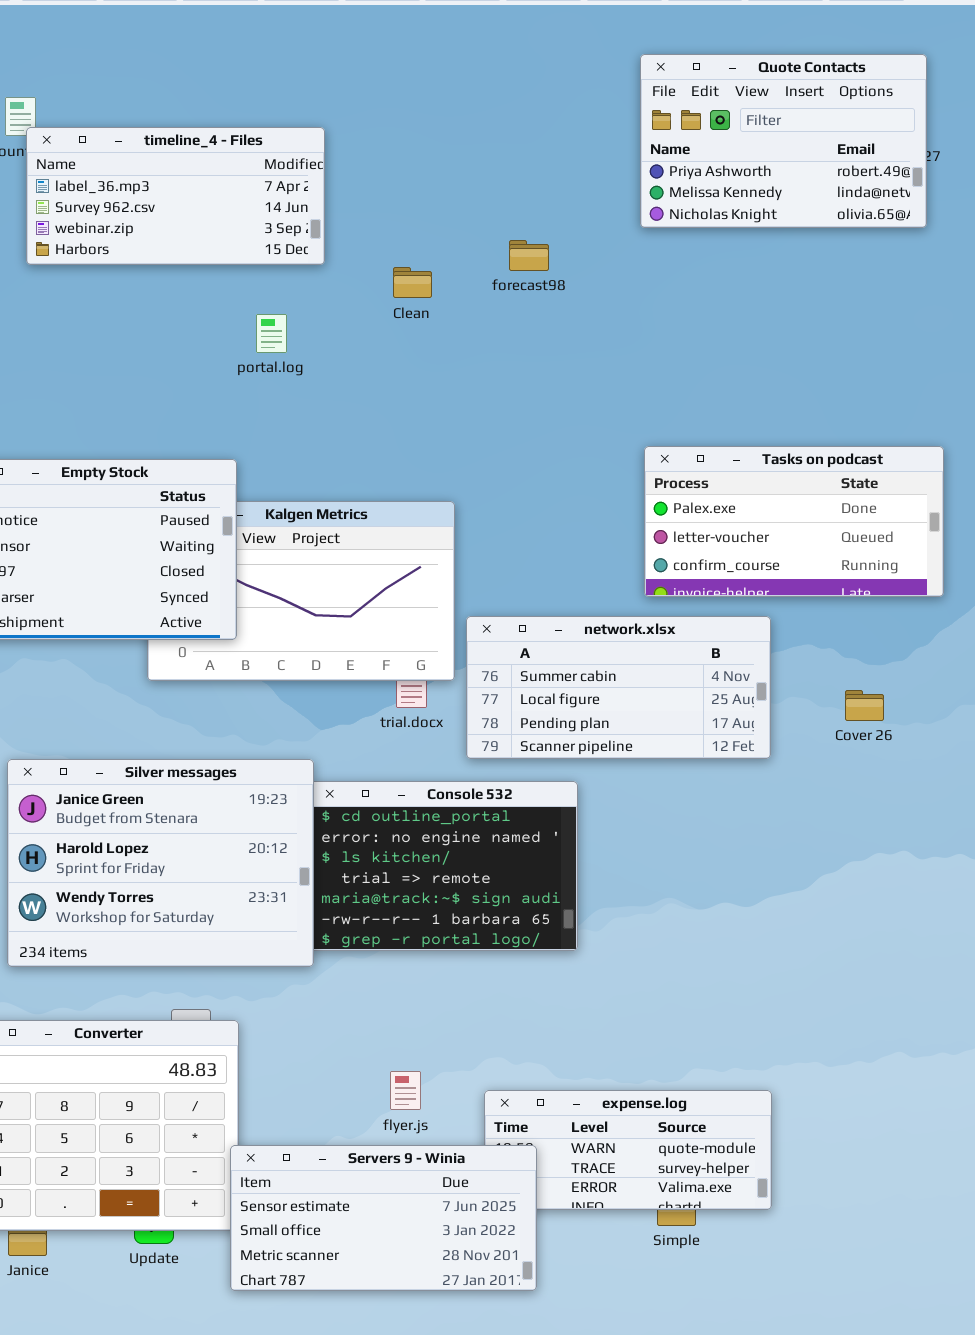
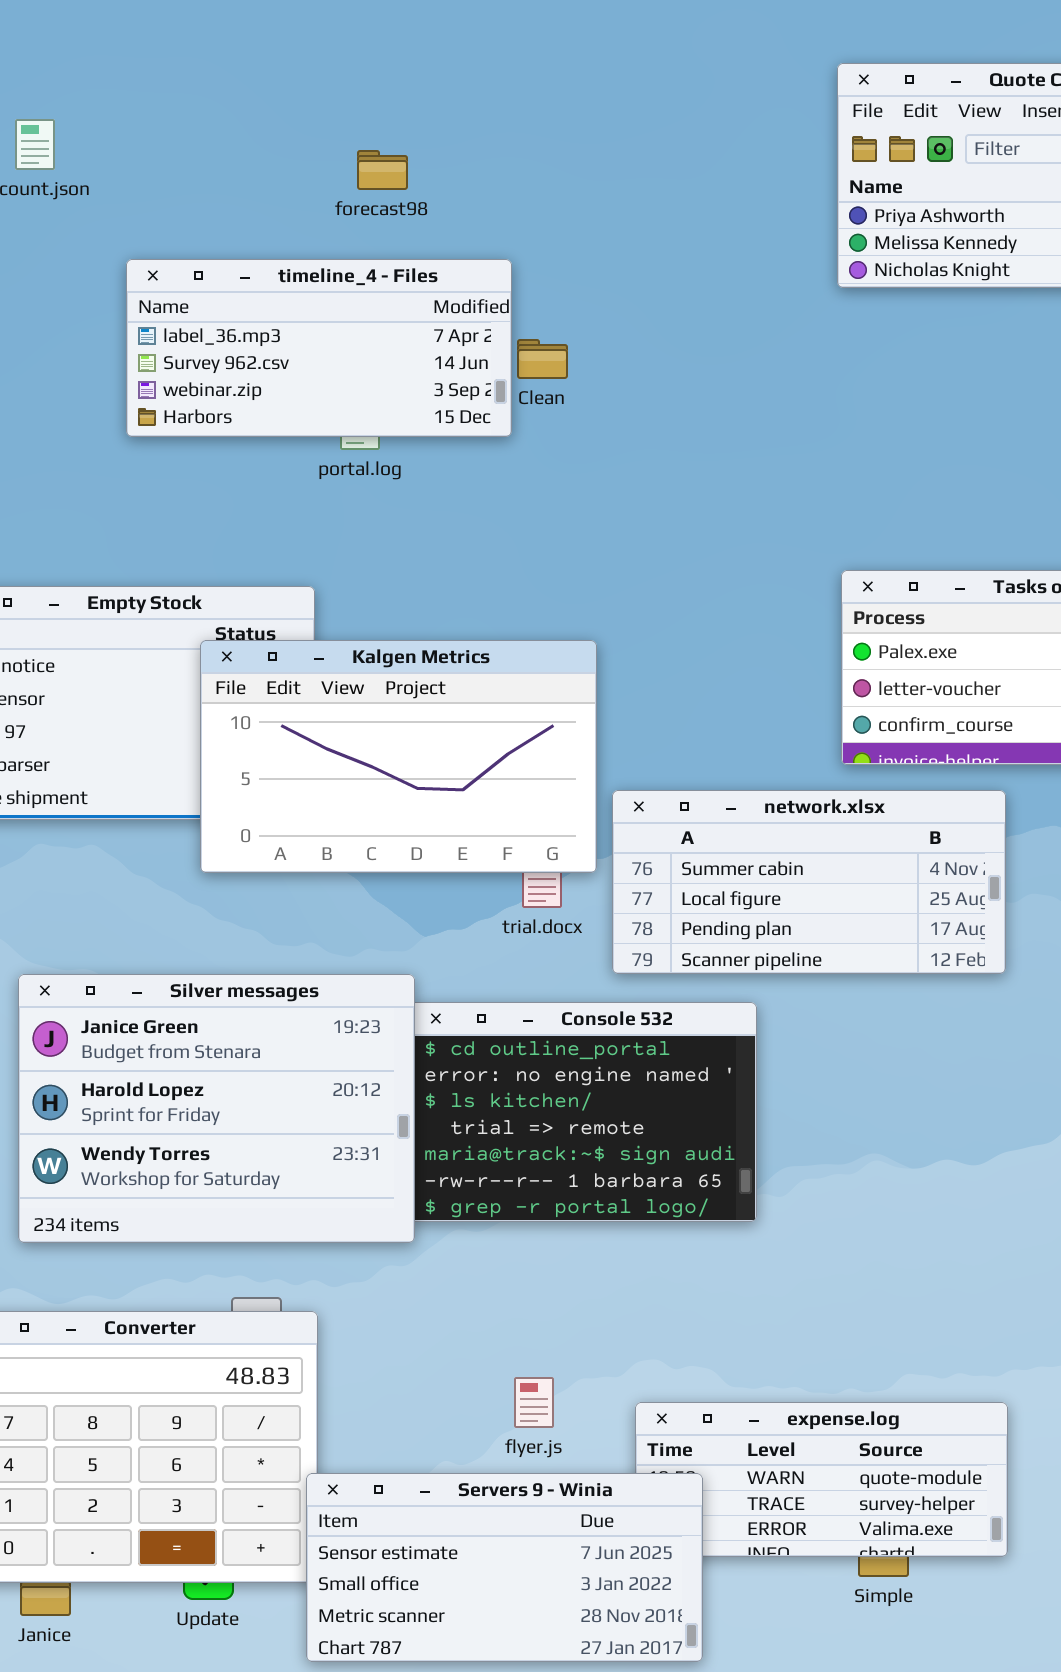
timeline_4 - Files: [26,127,325,265] -> [126,259,512,437], moved
forecast98: [509,240,549,271] -> [357,150,408,190], moved
Kalgen Metrics: [147,501,455,681] -> [200,640,597,873], raised

